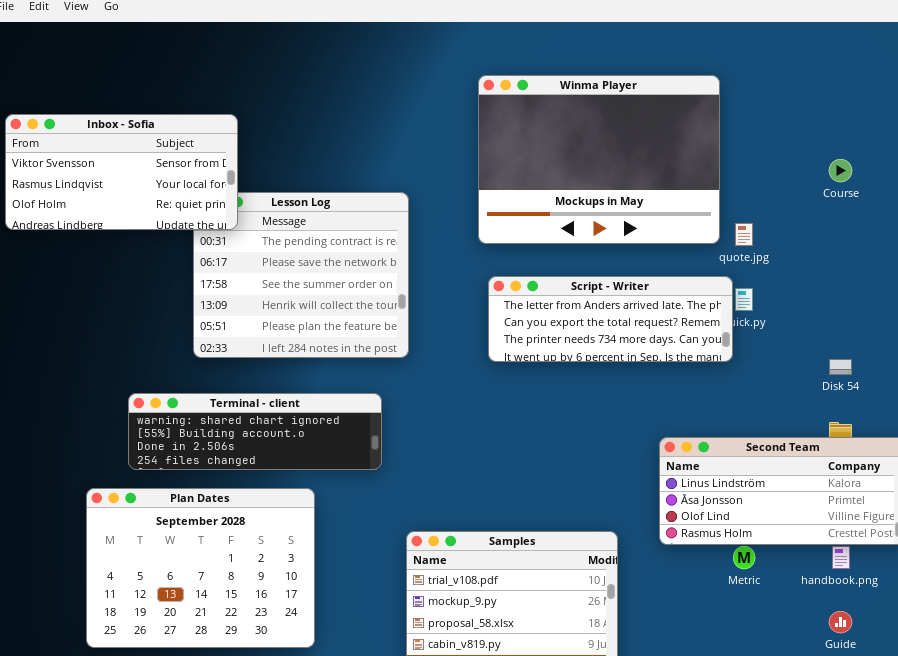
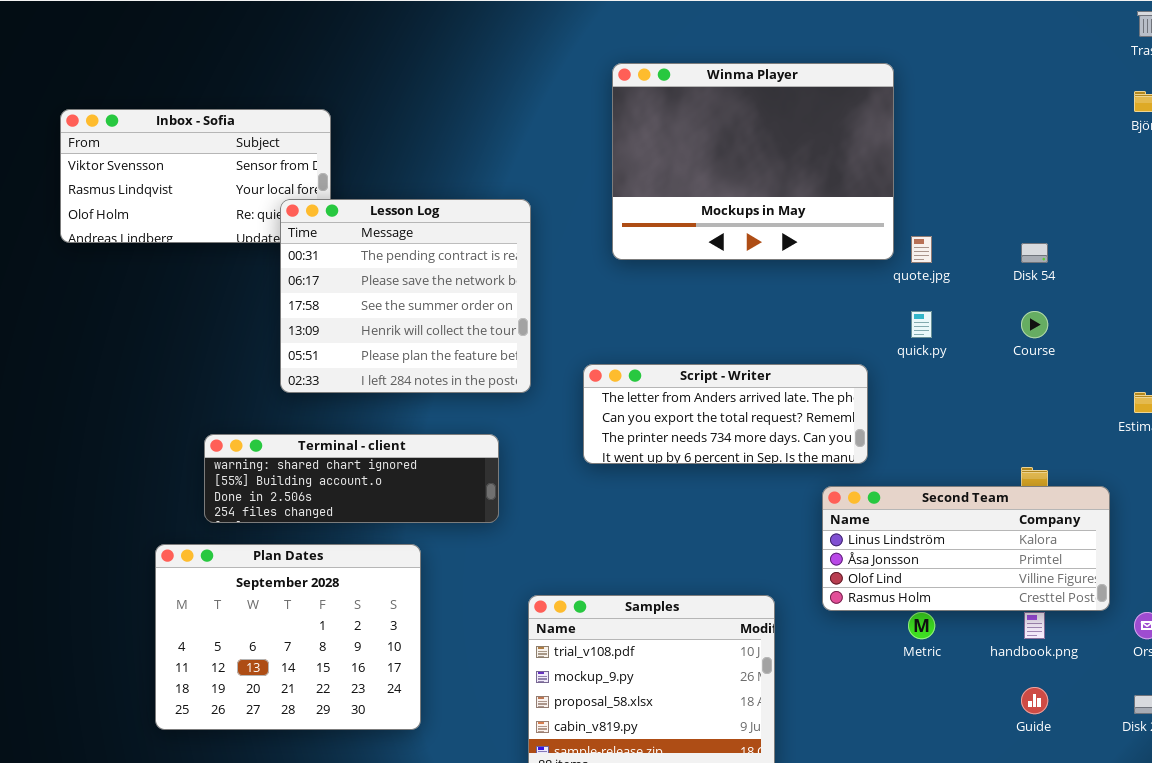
Course: [829,159,852,182] -> [1021,311,1048,338], moved
Lesson Log: [193,192,409,358] -> [280,199,531,393], raised
Script - Writer: [488,276,733,362] -> [583,364,868,464], moved
Disk 54: [829,359,852,375] -> [1021,243,1048,263], moved

